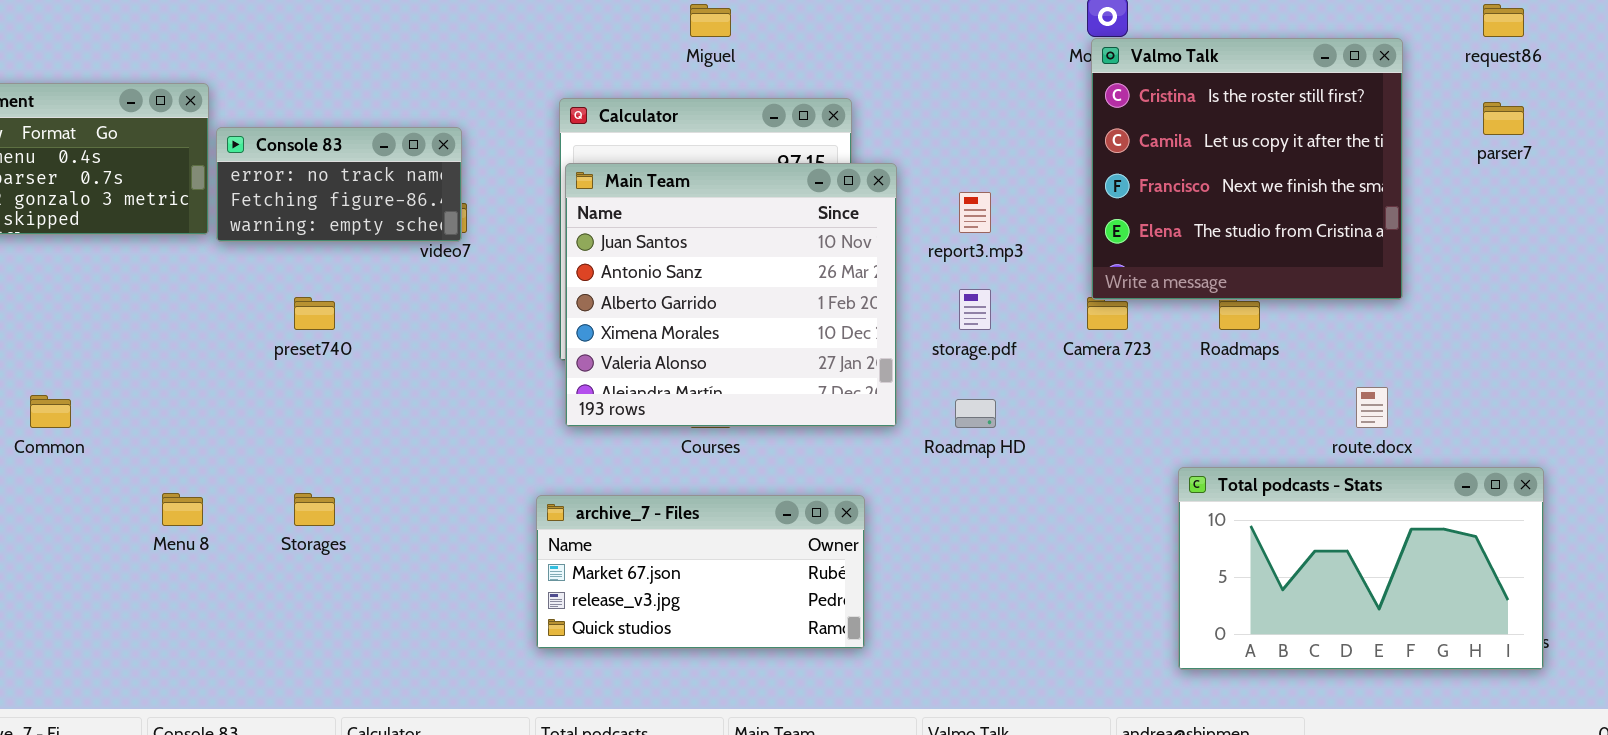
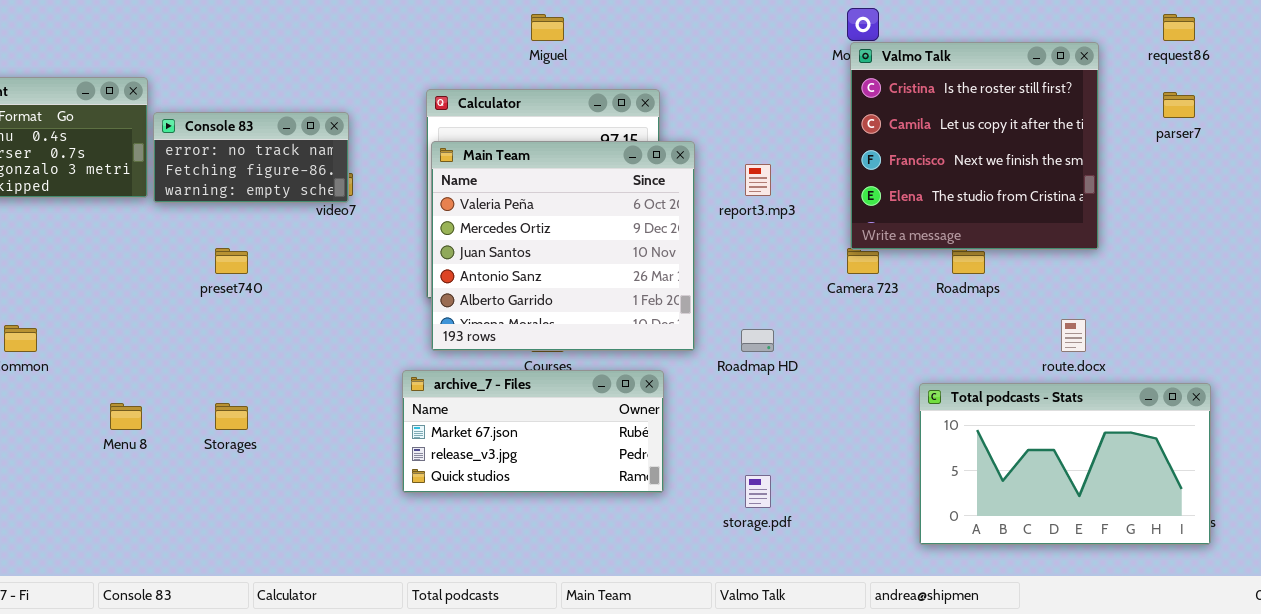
Main Team: [565,163,897,427] -> [431,141,695,351], scrolled up 2 rows
storage.pdf: [959,289,991,330] -> [745,475,771,508], moved
archive_7 - Files: [536,495,865,649] -> [402,370,664,493], moved

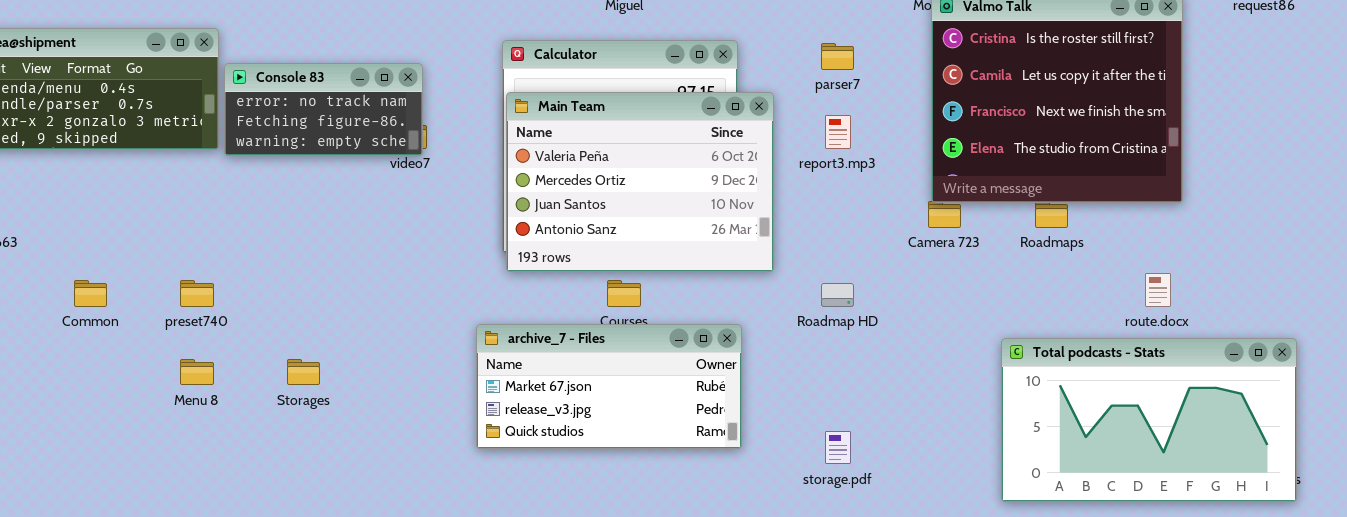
parser7: [1163,92,1195,118] -> [821,43,854,70], moved
Main Team: [431,141,695,351] -> [506,92,774,272], resized
preset740: [215,248,248,274] -> [180,280,214,307], moved

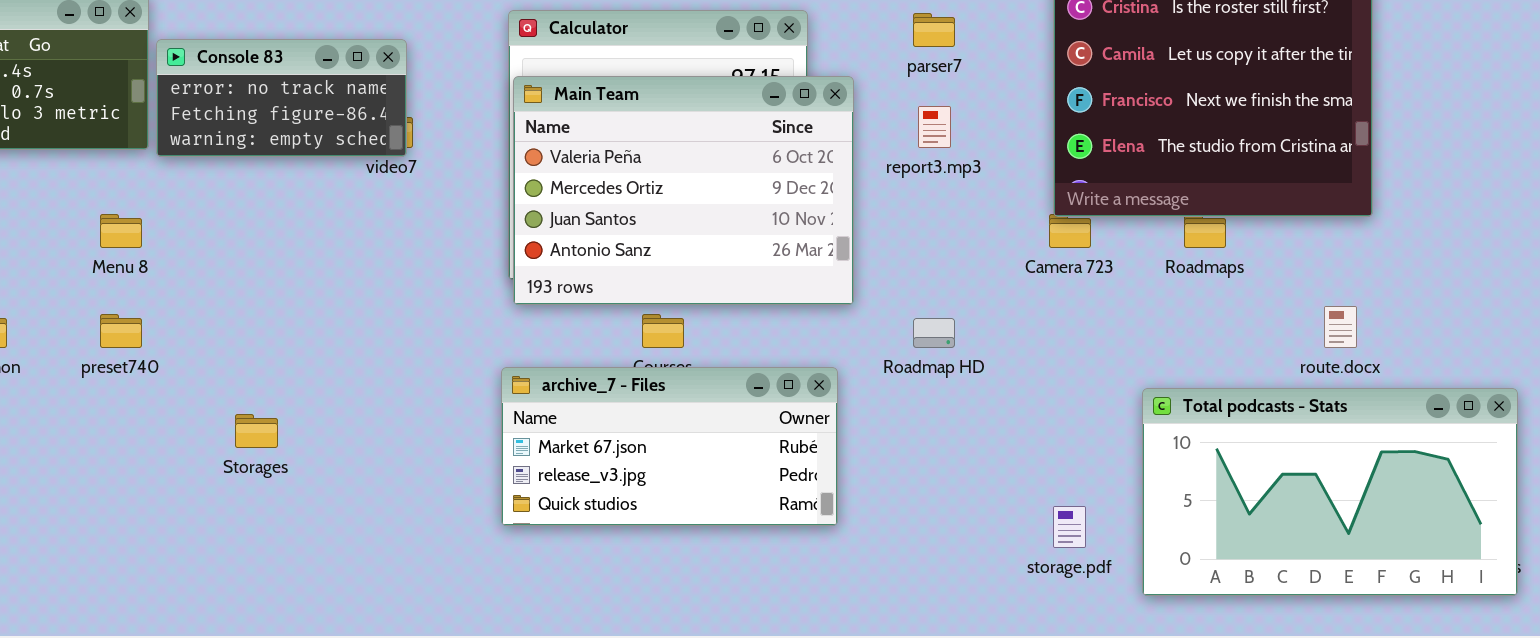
archive_7 - Files: [476,324,742,449] -> [501,367,838,526], moved
Menu 8: [180,359,214,385] -> [100,214,142,248], moved
storage.pdf: [825,431,851,464] -> [1053,506,1086,548], moved

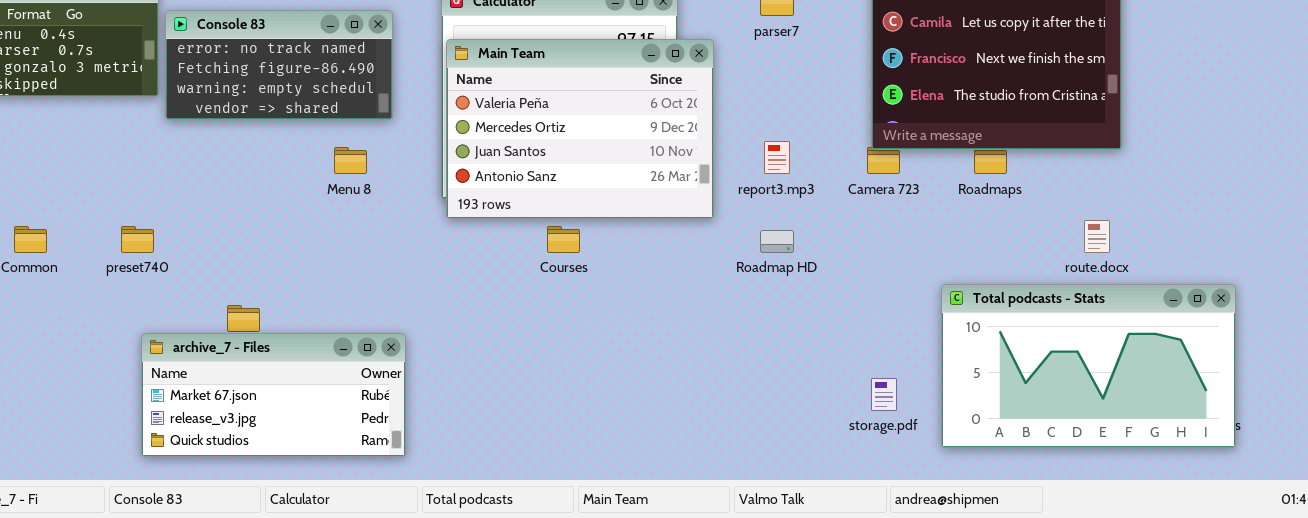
Console 83: [156,39,407,157] -> [165,10,393,120], resized
report3.mp3: [918,106,951,148] -> [764,141,790,174], moved
Menu 8: [100,214,142,248] -> [334,147,367,174], moved
archive_7 - Files: [501,367,838,526] -> [141,333,406,457], moved

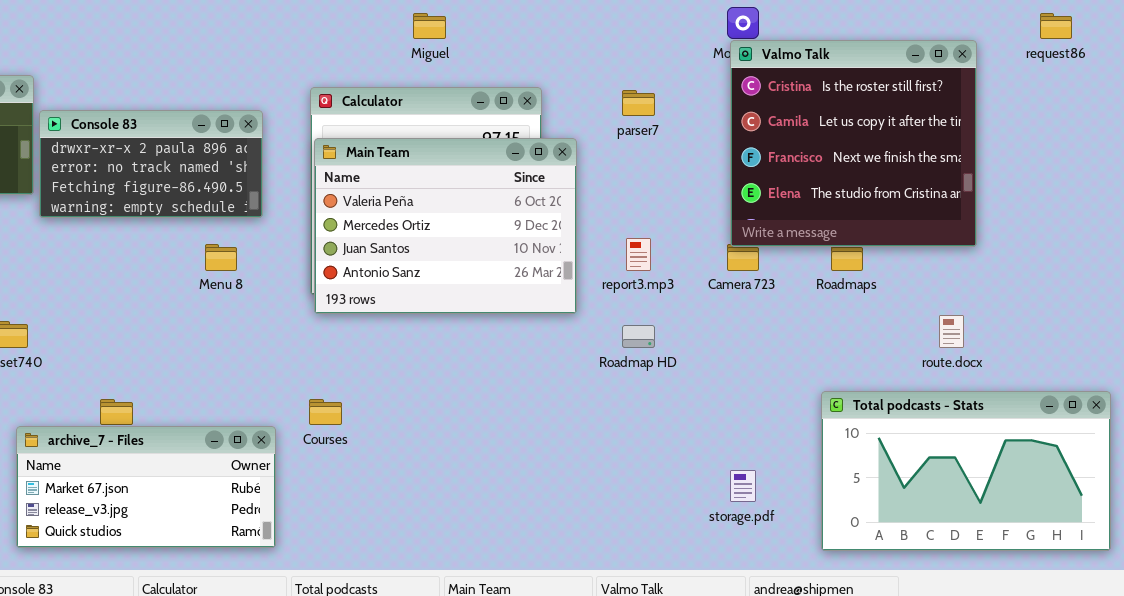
Console 83: [165,10,393,120] -> [39,110,263,218], scrolled up 1 row
Courses: [547,226,580,253] -> [309,399,342,425], moved
Total podcasts - Stats: [941,284,1236,448] -> [821,391,1111,551], moved

